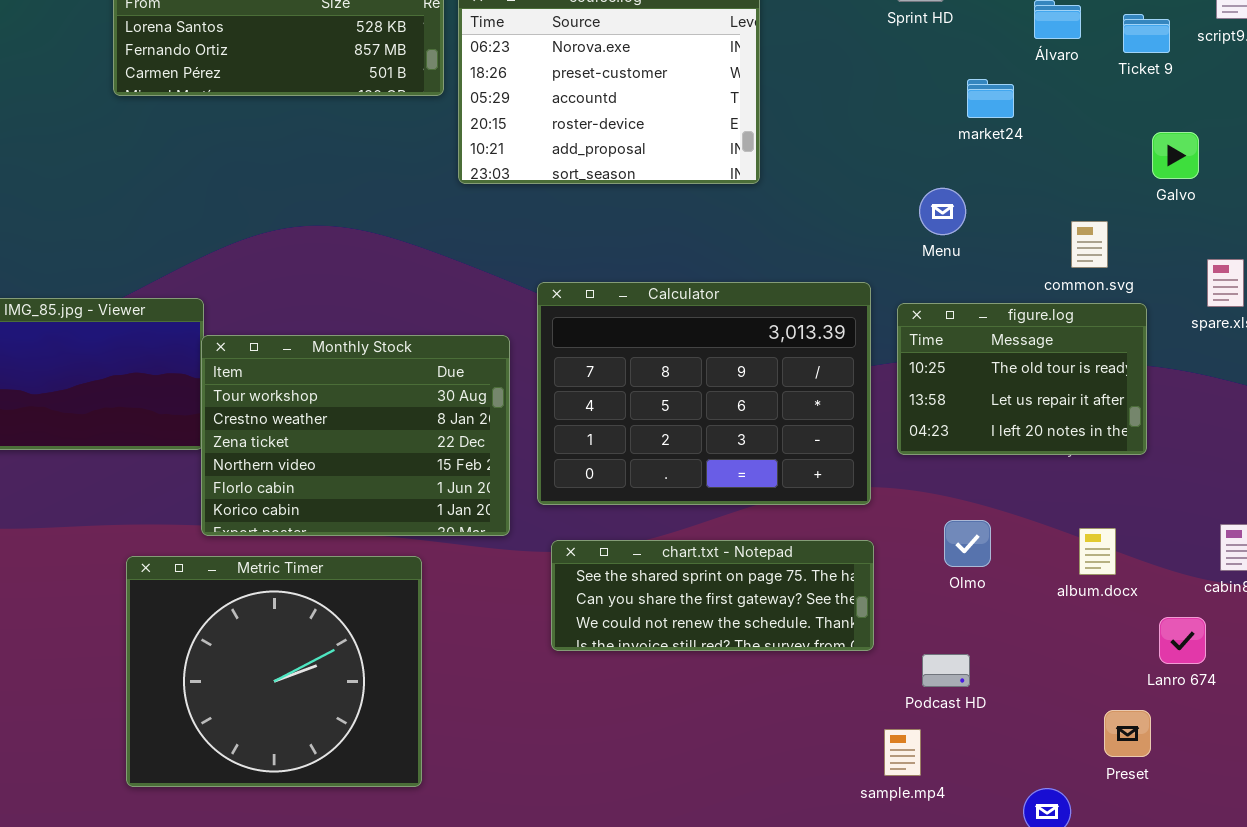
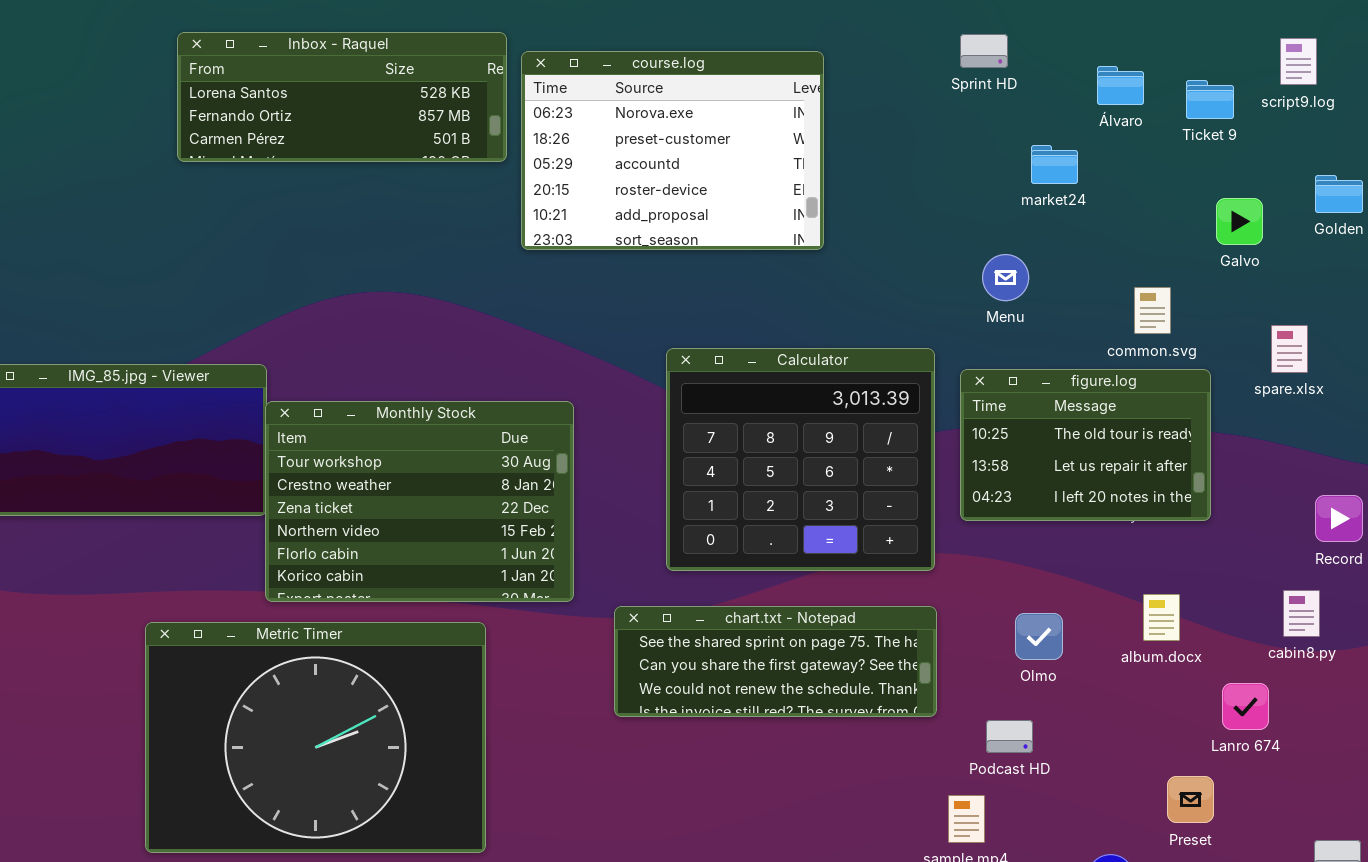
Calculator: [537,282,871,505] -> [666,348,935,571], resized
Olmo: [944,520,991,567] -> [1015,613,1063,660], moved
Metric Timer: [126,556,422,787] -> [145,622,486,853], resized

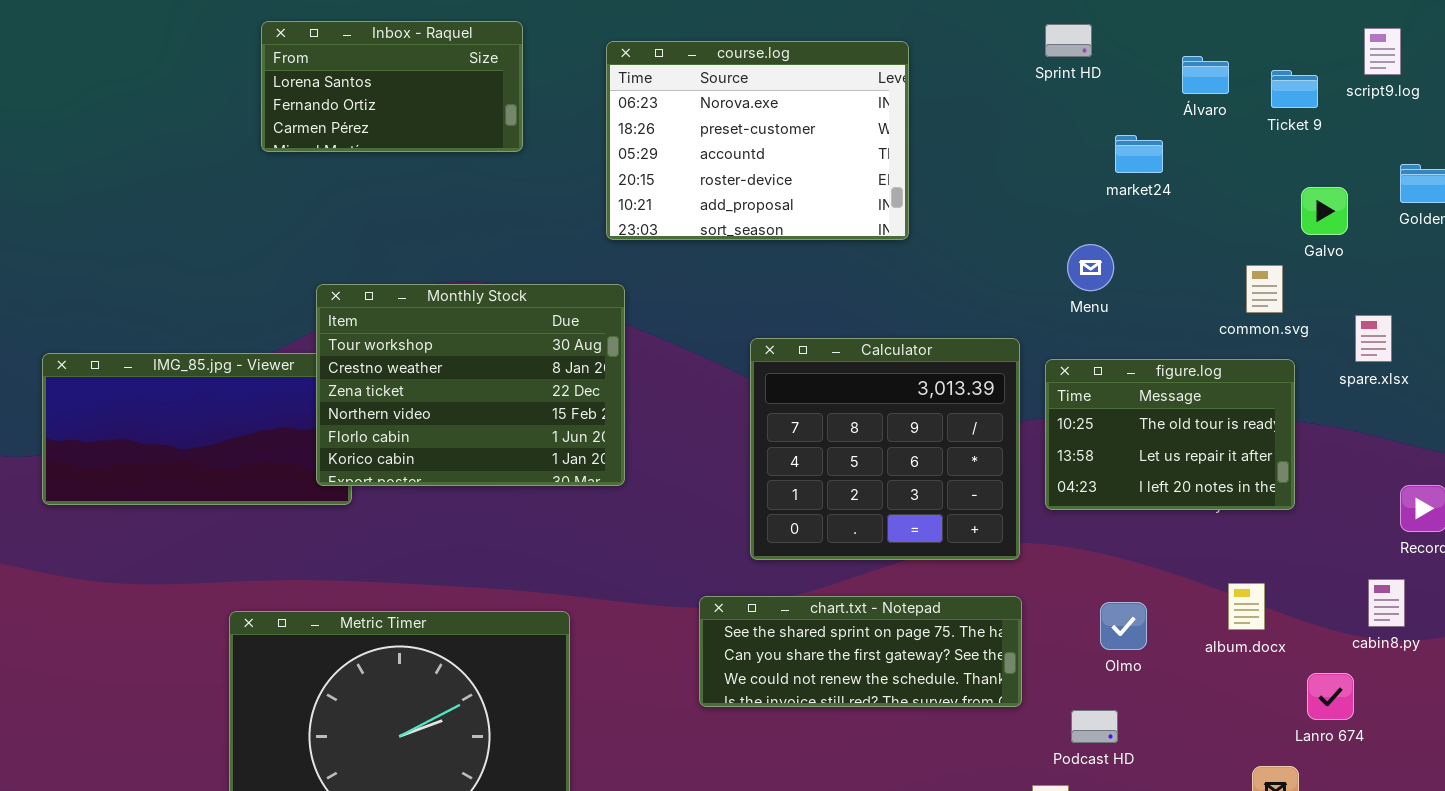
Inbox - Raquel: [177,32,507,162] -> [261,21,523,152], resized
common.svg: [1134,287,1171,334] -> [1246,265,1283,313], moved
Monthly Stock: [265,401,574,602] -> [316,284,625,486], moved

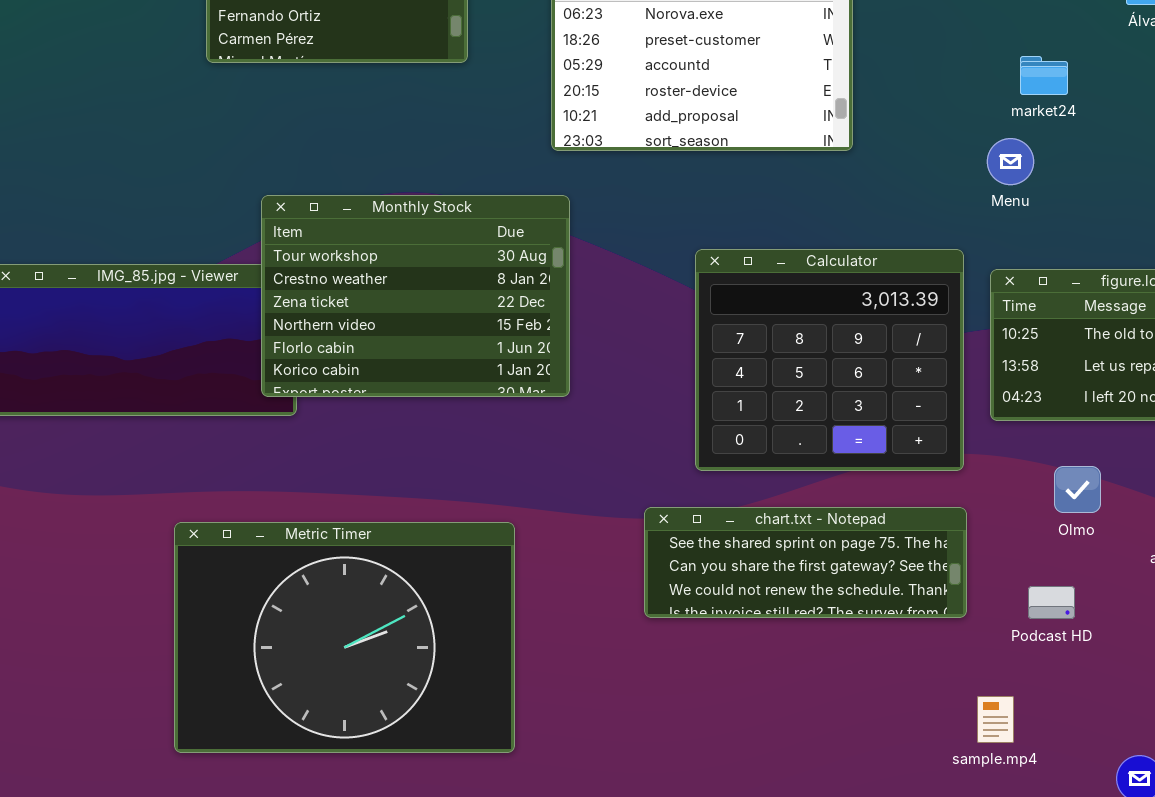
market24: [1115,135,1163,173] -> [1020,56,1068,95], moved
Menu: [1067,244,1114,291] -> [987,138,1034,185], moved
Olmo: [1100,602,1147,650] -> [1054,466,1101,513], moved
Podcast HD: [1071,710,1118,743] -> [1028,586,1075,619], moved

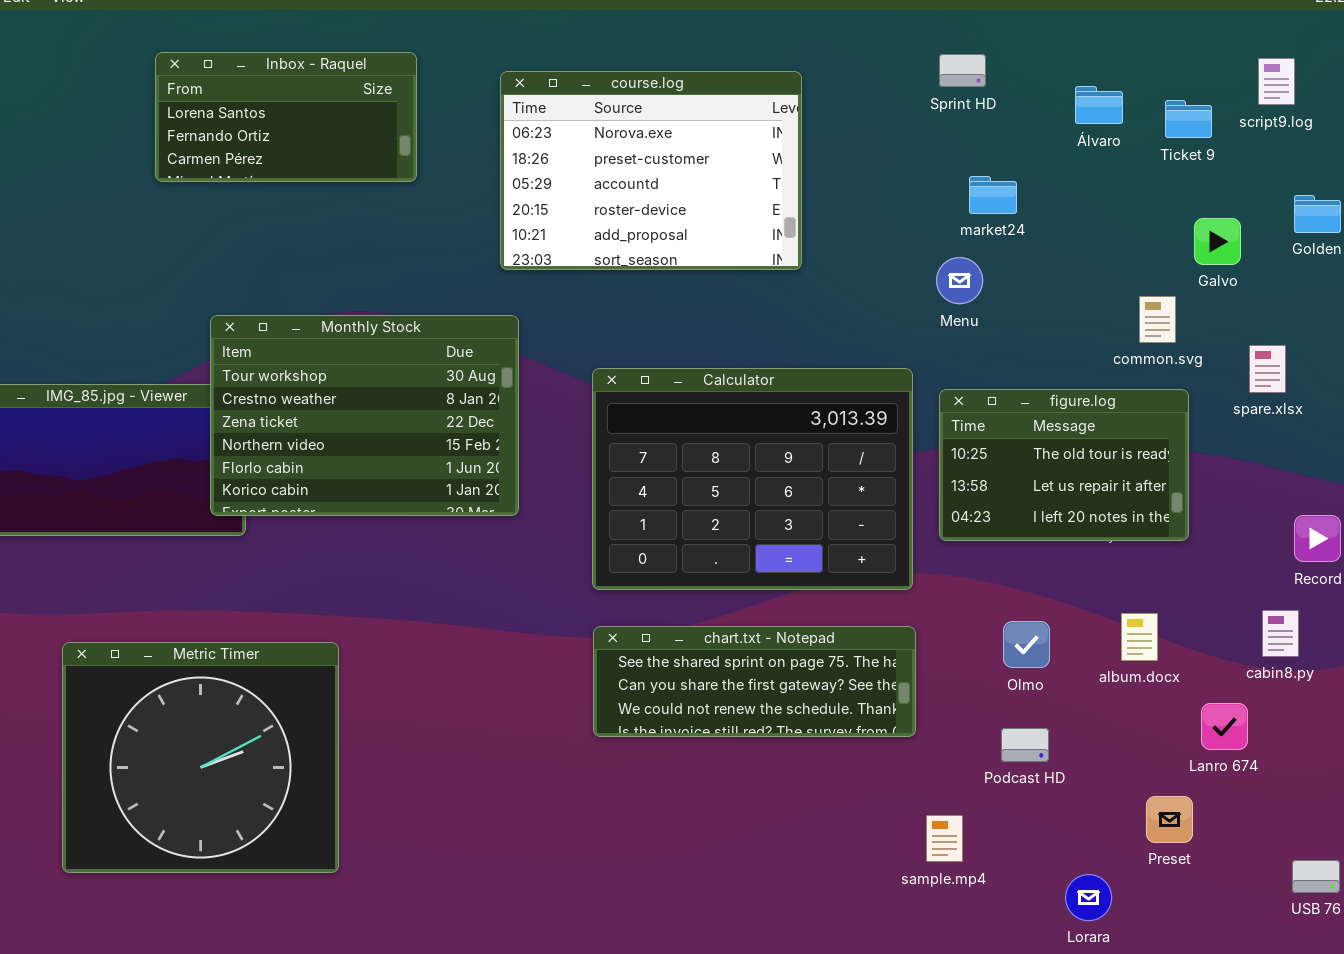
Calculator: [695,249,964,471] -> [592,368,913,590], resized
Olmo: [1054,466,1101,513] -> [1003,621,1050,668], moved
Metric Timer: [174,522,515,753] -> [62,642,339,873], moved, resized
Podcast HD: [1028,586,1075,619] -> [1001,728,1049,762], moved

